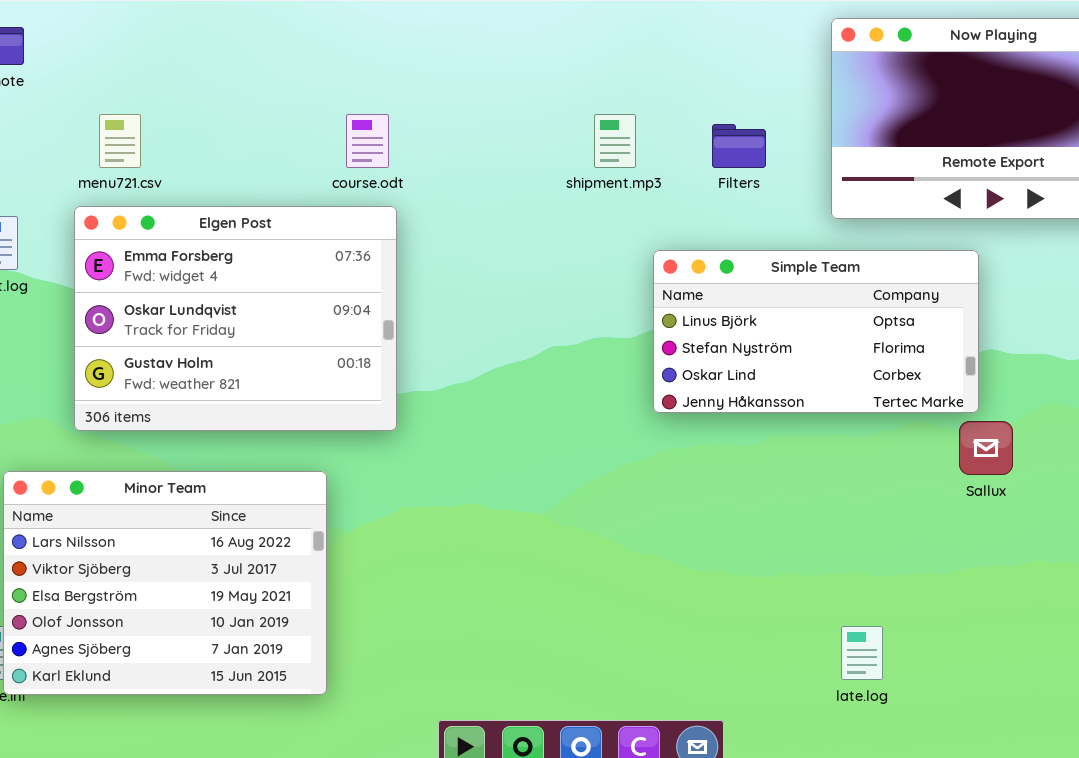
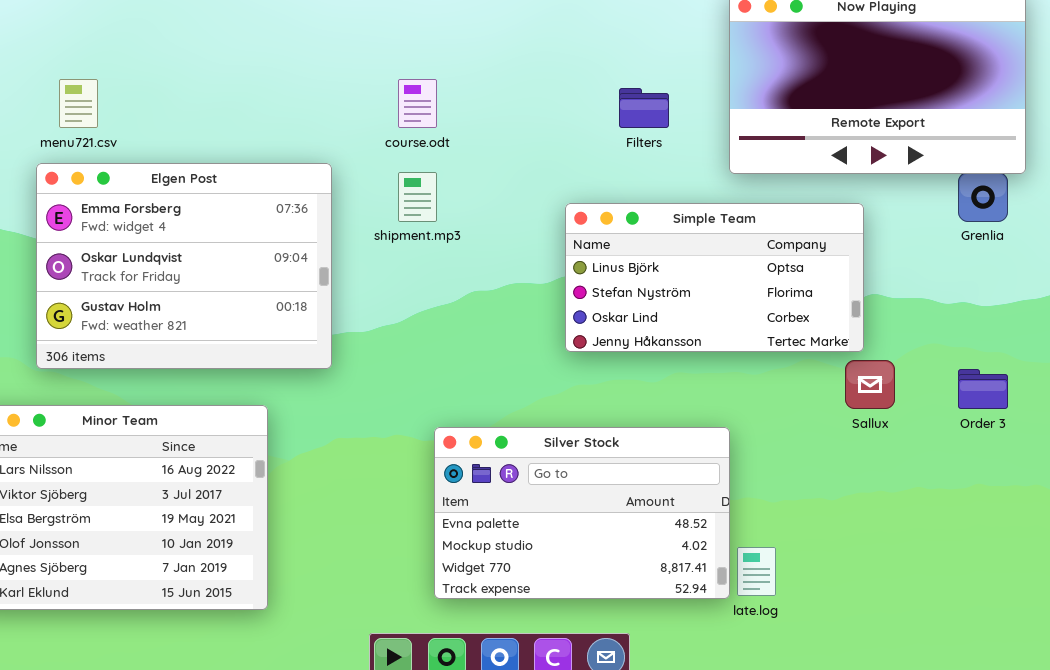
course.odt: [346,114,389,168] -> [398,79,437,128], moved
shipment.mp3: [594,114,636,168] -> [398,172,437,222], moved
Silver Stock: none -> [434,427,730,599], opened

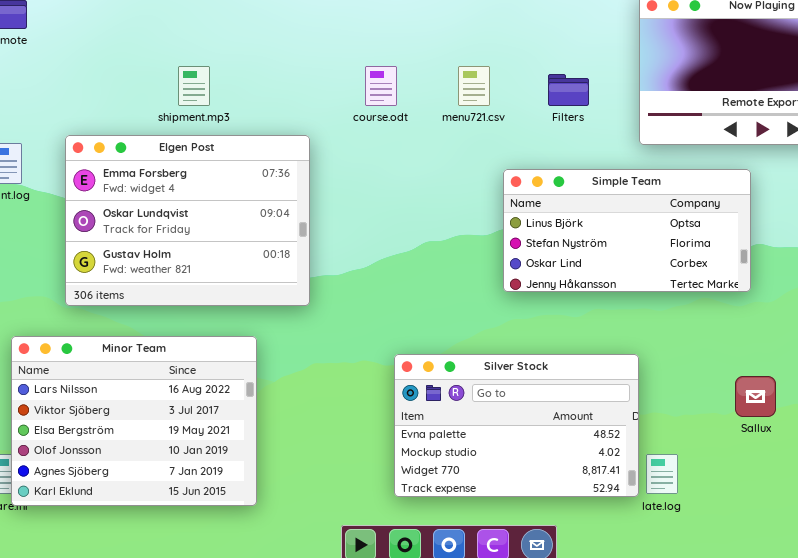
menu721.csv: [59,79,98,128] -> [458,66,490,106], moved
shipment.mp3: [398,172,437,222] -> [178,66,210,106], moved
Sallux: [845,360,895,409] -> [735,376,776,417], moved

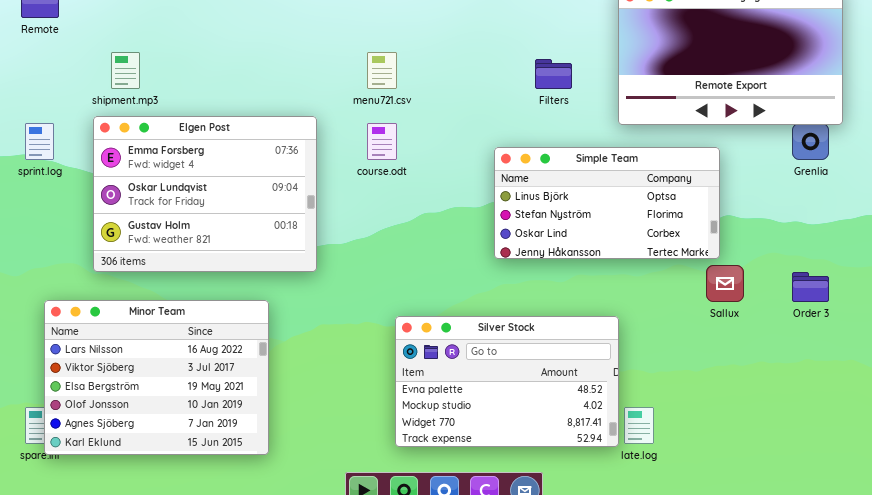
shipment.mp3: [178,66,210,106] -> [111,52,140,89], moved
course.odt: [365,66,397,106] -> [367,123,397,160], moved
menu721.csv: [458,66,490,106] -> [367,52,397,89], moved
Sallux: [735,376,776,417] -> [706,265,744,302], moved

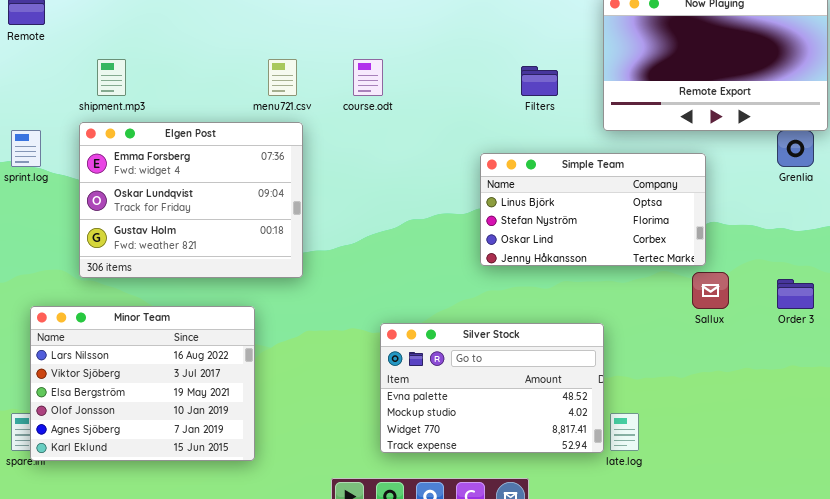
menu721.csv: [367,52,397,89] -> [268,59,297,96], moved
course.odt: [367,123,397,160] -> [353,59,383,96], moved

